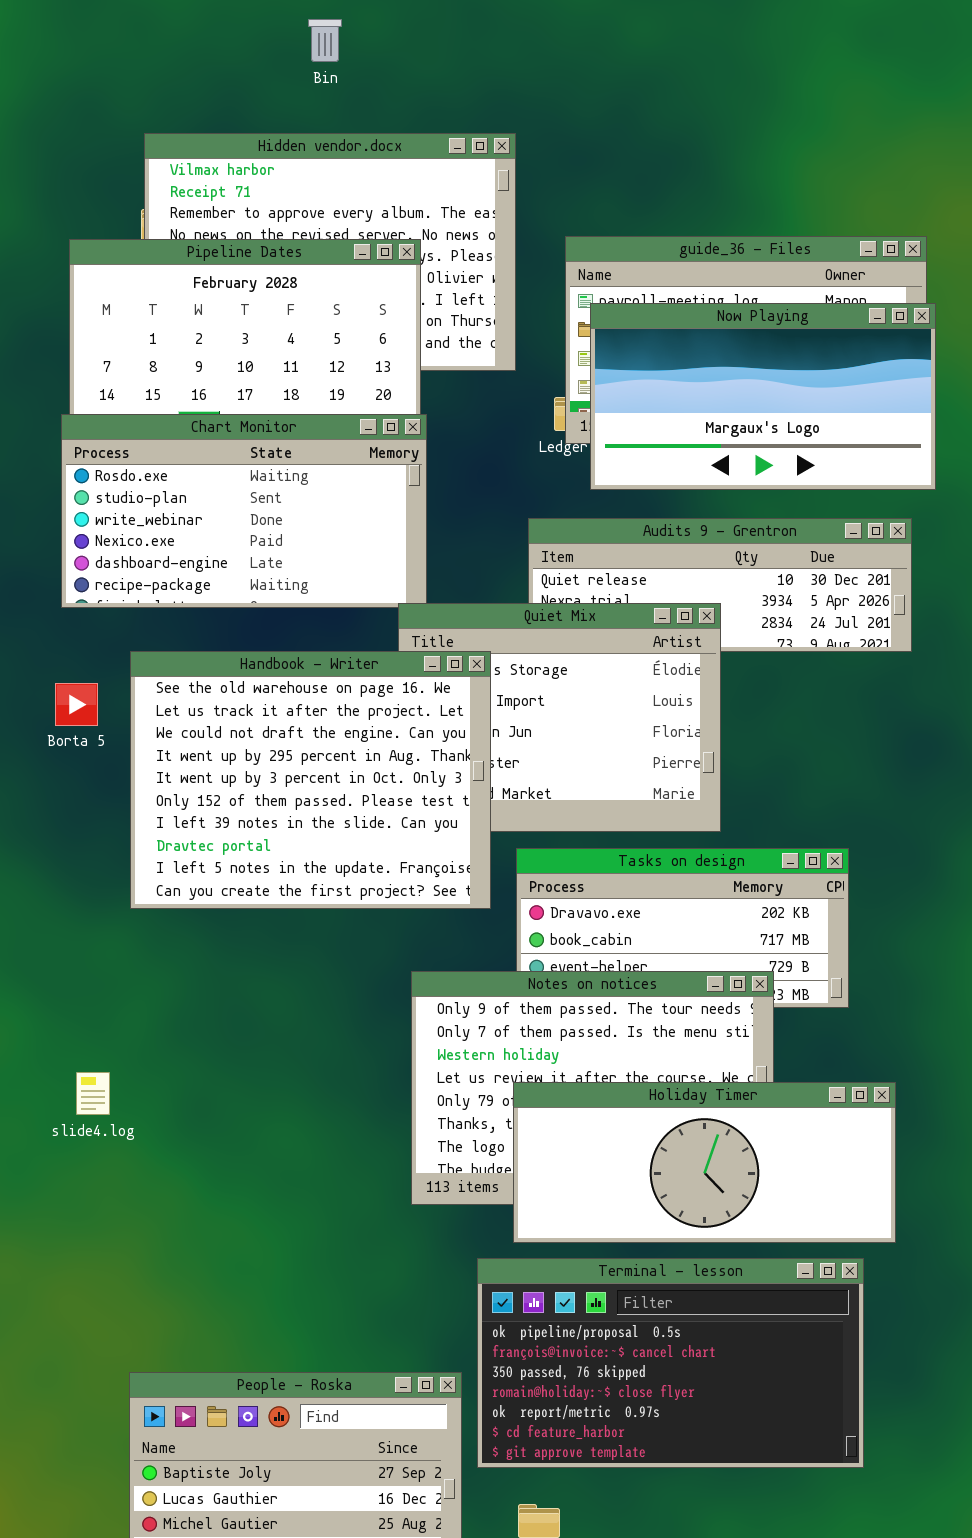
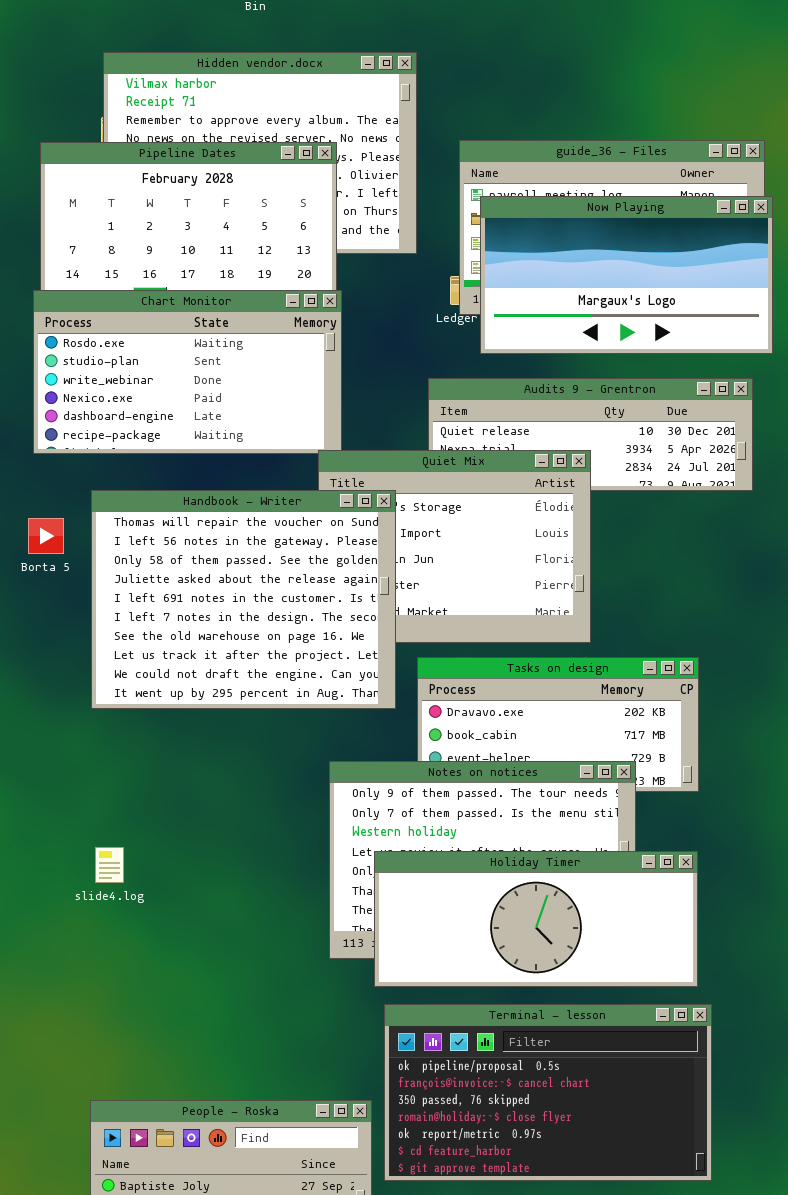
Handbook - Writer: [130,651,491,909] -> [91,490,396,709], scrolled up 6 rows
slide4.log: [76,1072,110,1115] -> [95,847,124,883], moved
Holiday Timer: [513,1082,896,1243] -> [374,851,698,987], moved

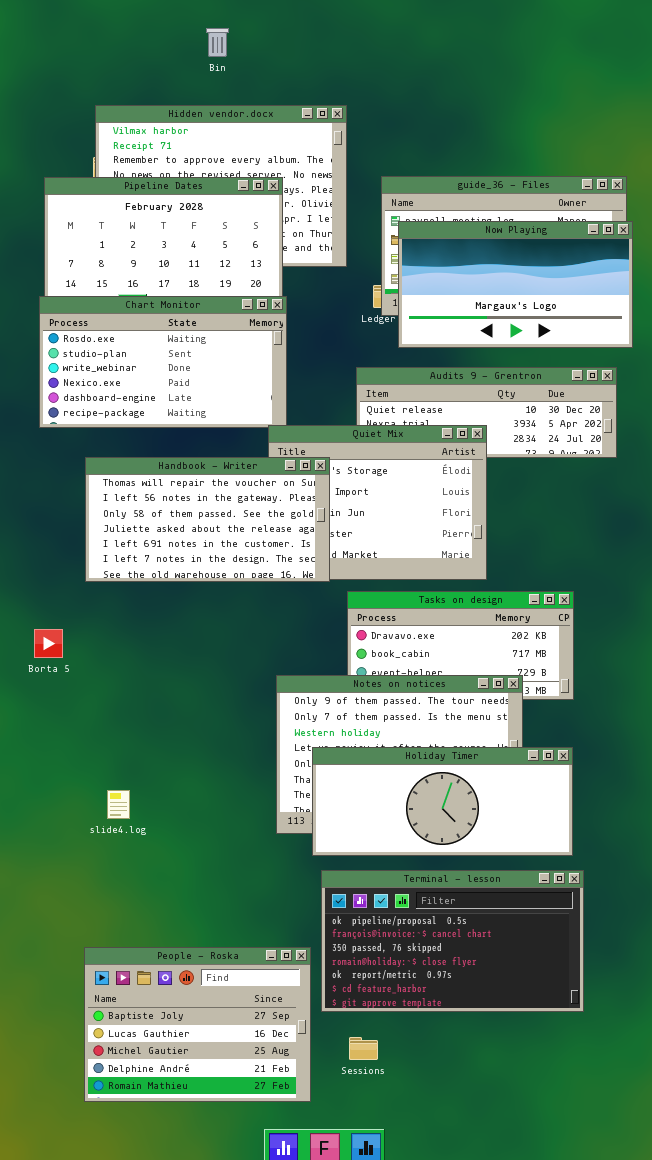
Handbook - Writer: [91,490,396,709] -> [85,457,330,582], resized
Borta 5: [28,518,64,554] -> [34,629,63,658], moved
slide4.log: [95,847,124,883] -> [107,790,130,819], moved

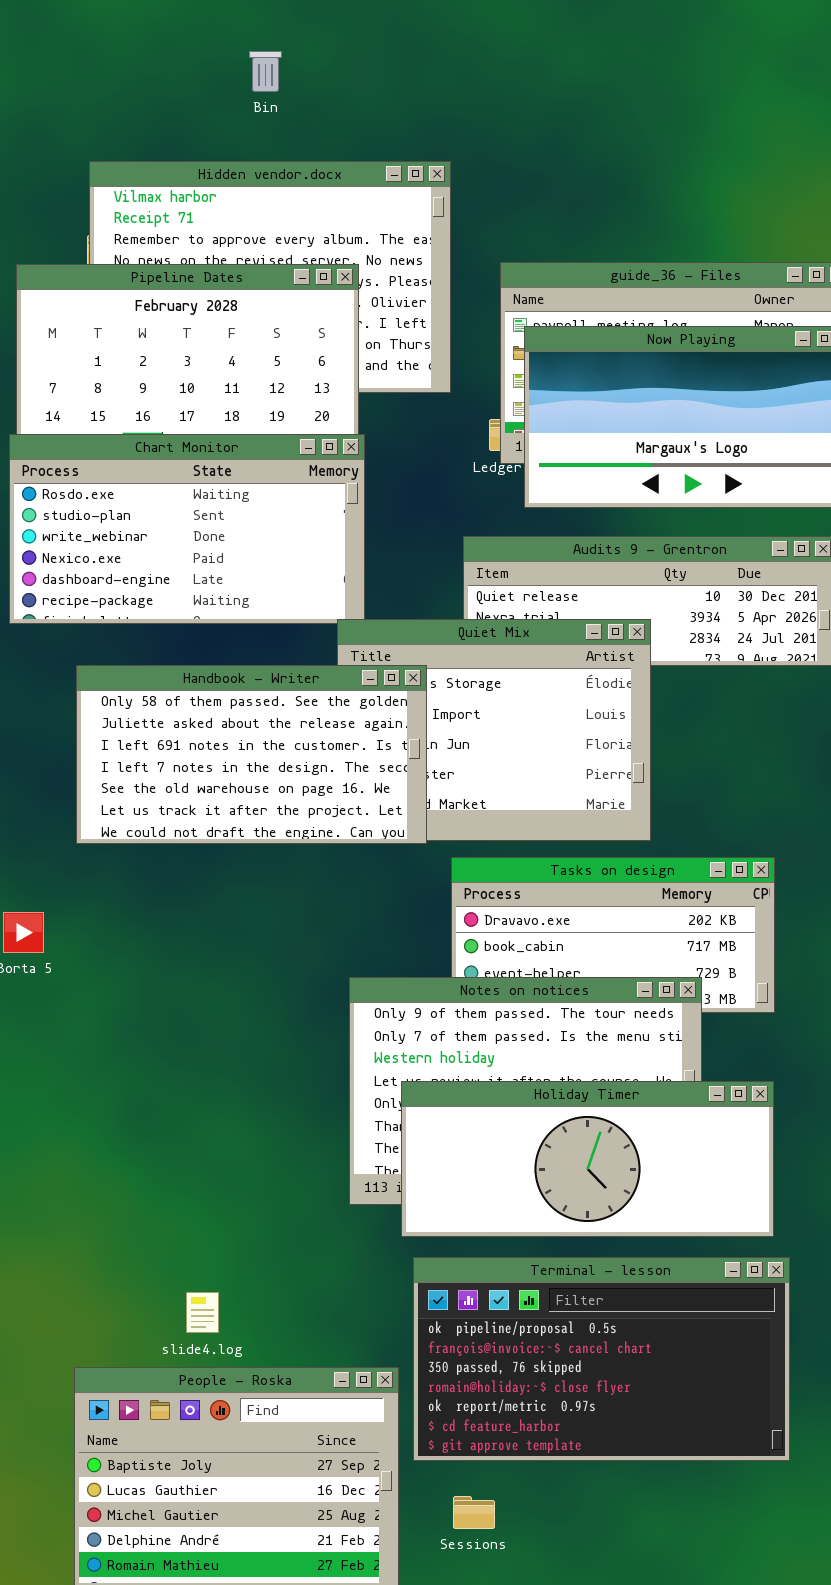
Handbook - Writer: [85,457,330,582] -> [76,665,427,844], scrolled down 2 rows
slide4.log: [107,790,130,819] -> [186,1292,219,1333], moved

